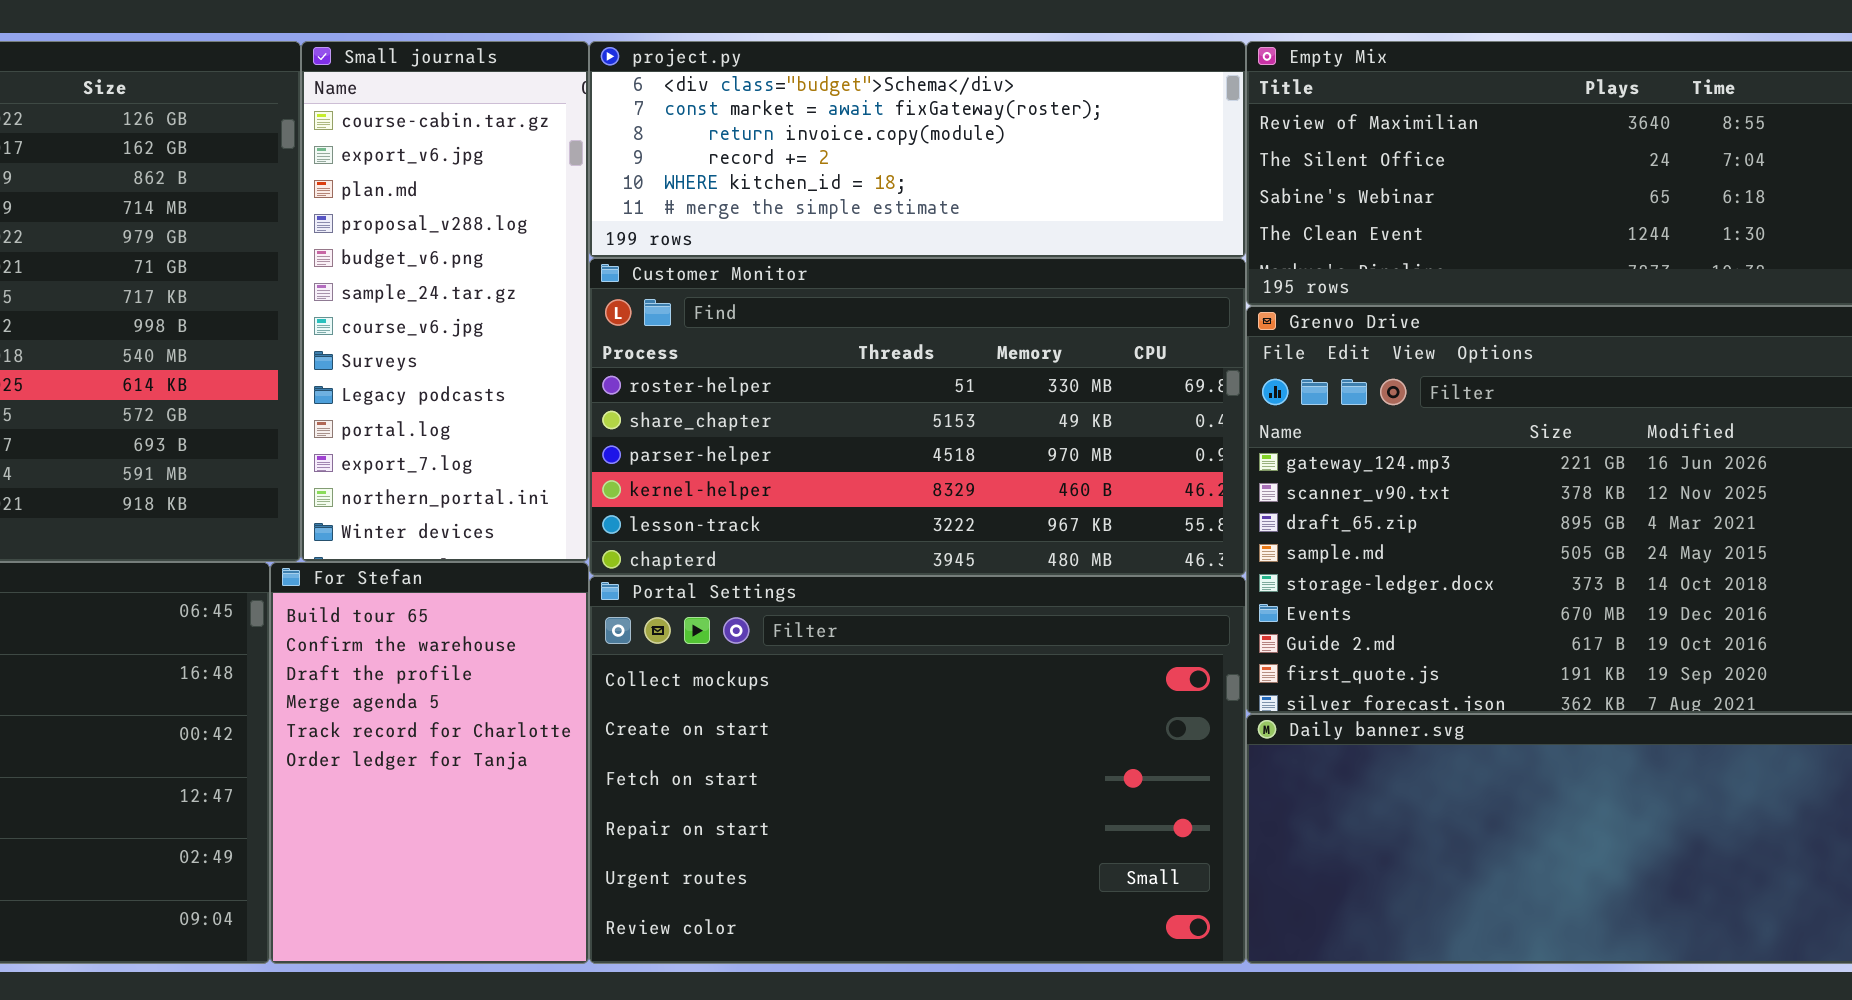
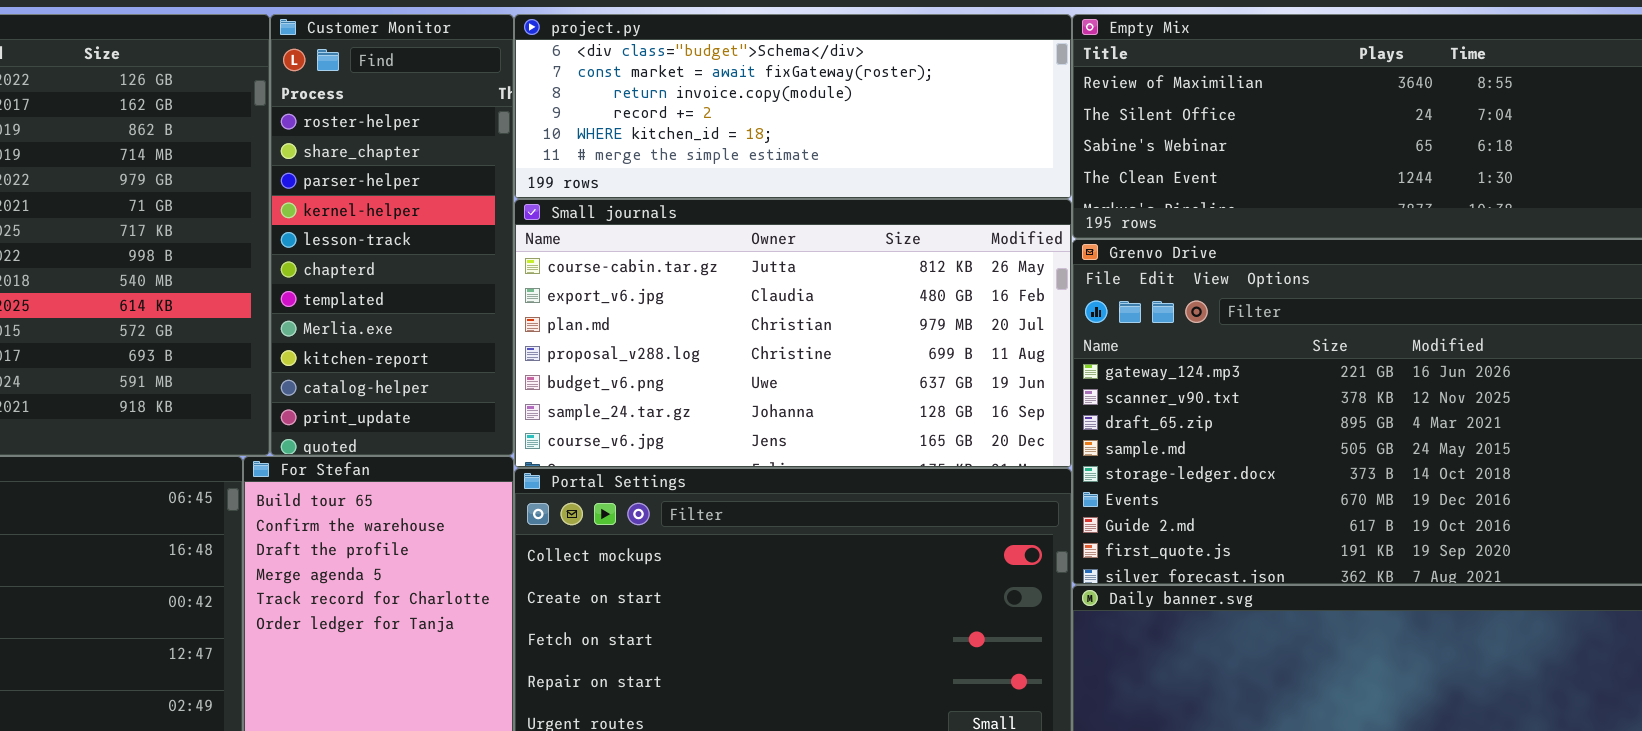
Small journals: [301,41,589,562] -> [514,199,1072,468], moved, resized
Customer Monitor: [589,258,1246,576] -> [270,14,514,456], moved, resized

